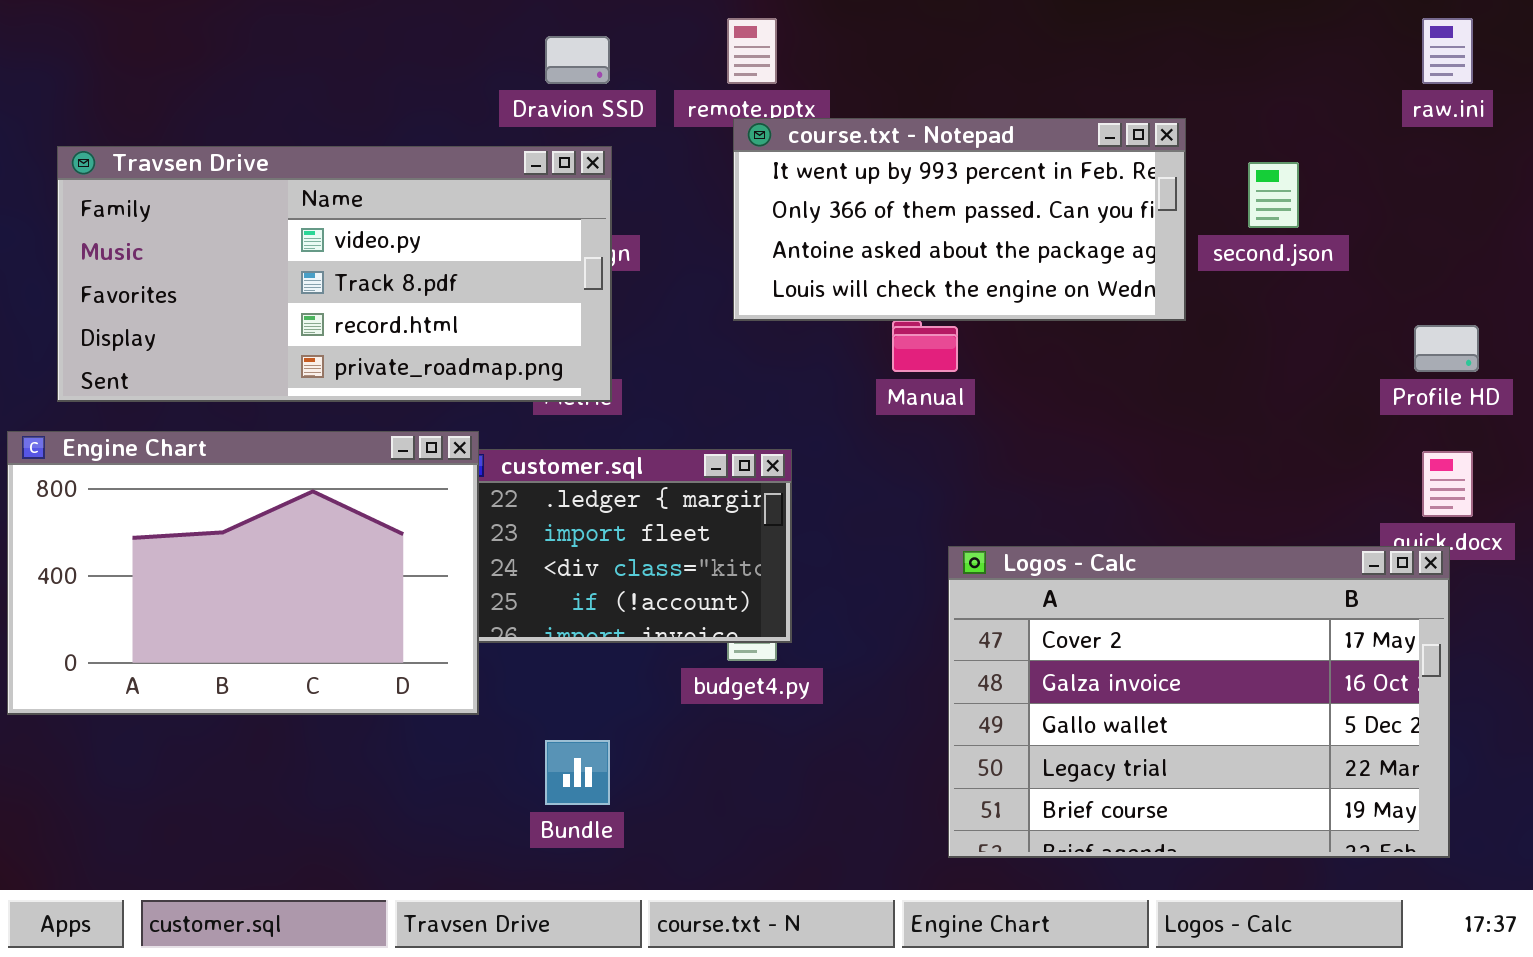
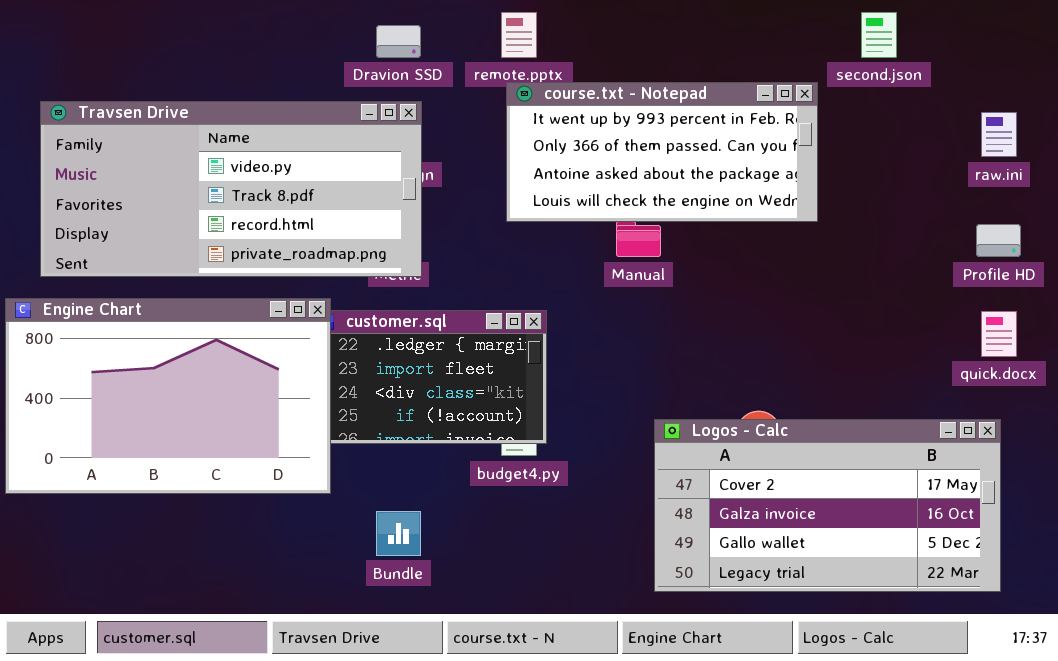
raw.ini: [1422,18,1473,84] -> [981,112,1017,157], moved
second.json: [1248,162,1299,228] -> [861,12,897,58], moved
Logos - Calc: [948,546,1450,858] -> [654,419,1001,592], resized

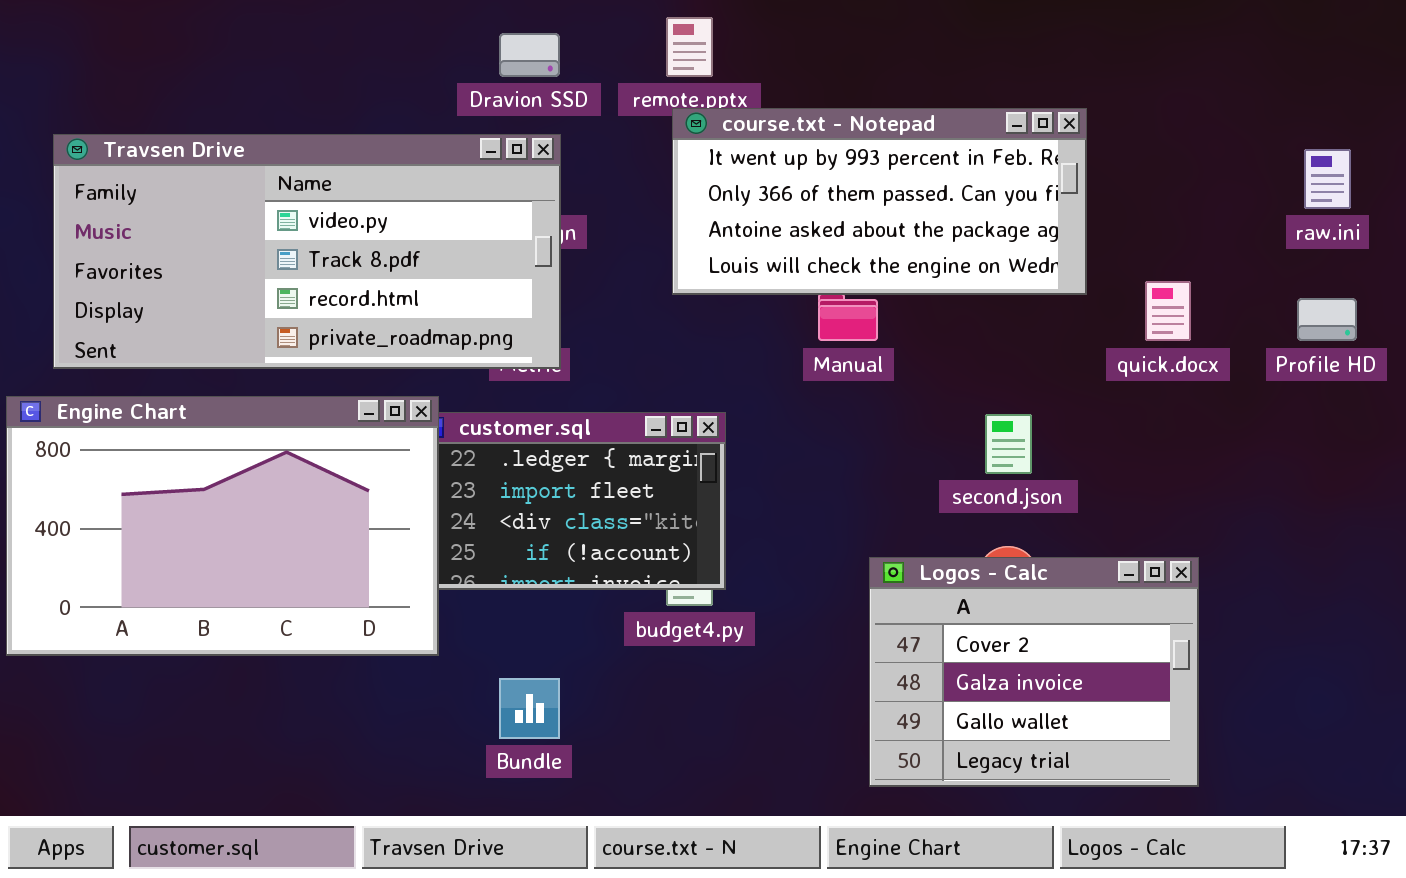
second.json: [861,12,897,58] -> [985,414,1032,474], moved
quick.docx: [981,311,1017,357] -> [1145,281,1191,341], moved
Logos - Calc: [654,419,1001,592] -> [869,557,1199,787], resized

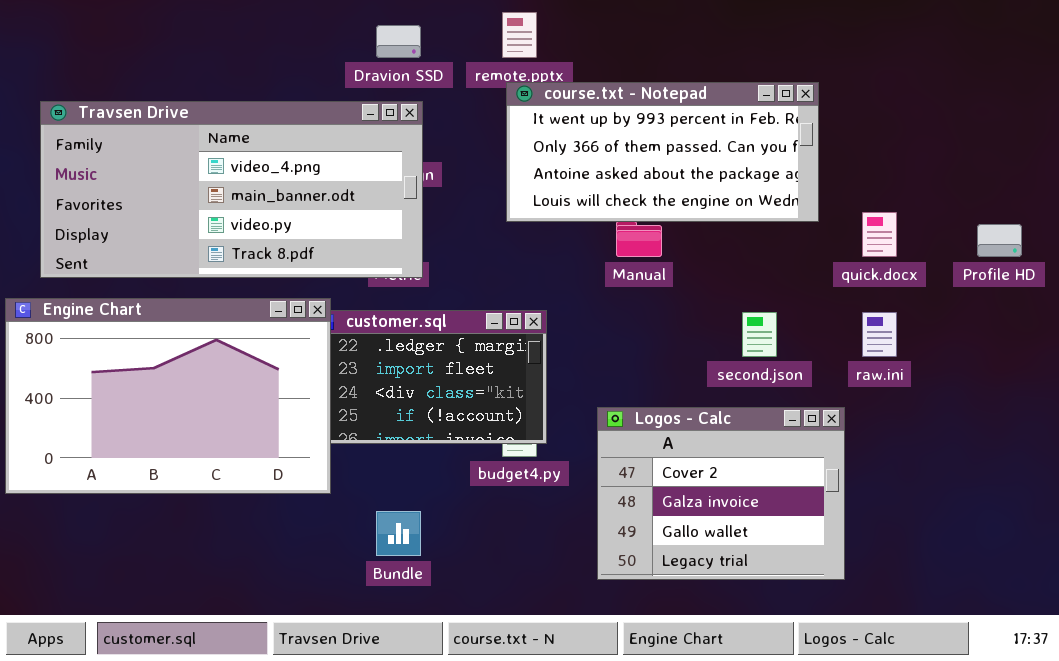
Travsen Drive: [53,134,561,369] -> [40,101,423,278], scrolled up 2 rows
raw.ini: [1304,149,1351,209] -> [862,312,897,357], moved
Logos - Calc: [869,557,1199,787] -> [597,407,845,580], moved

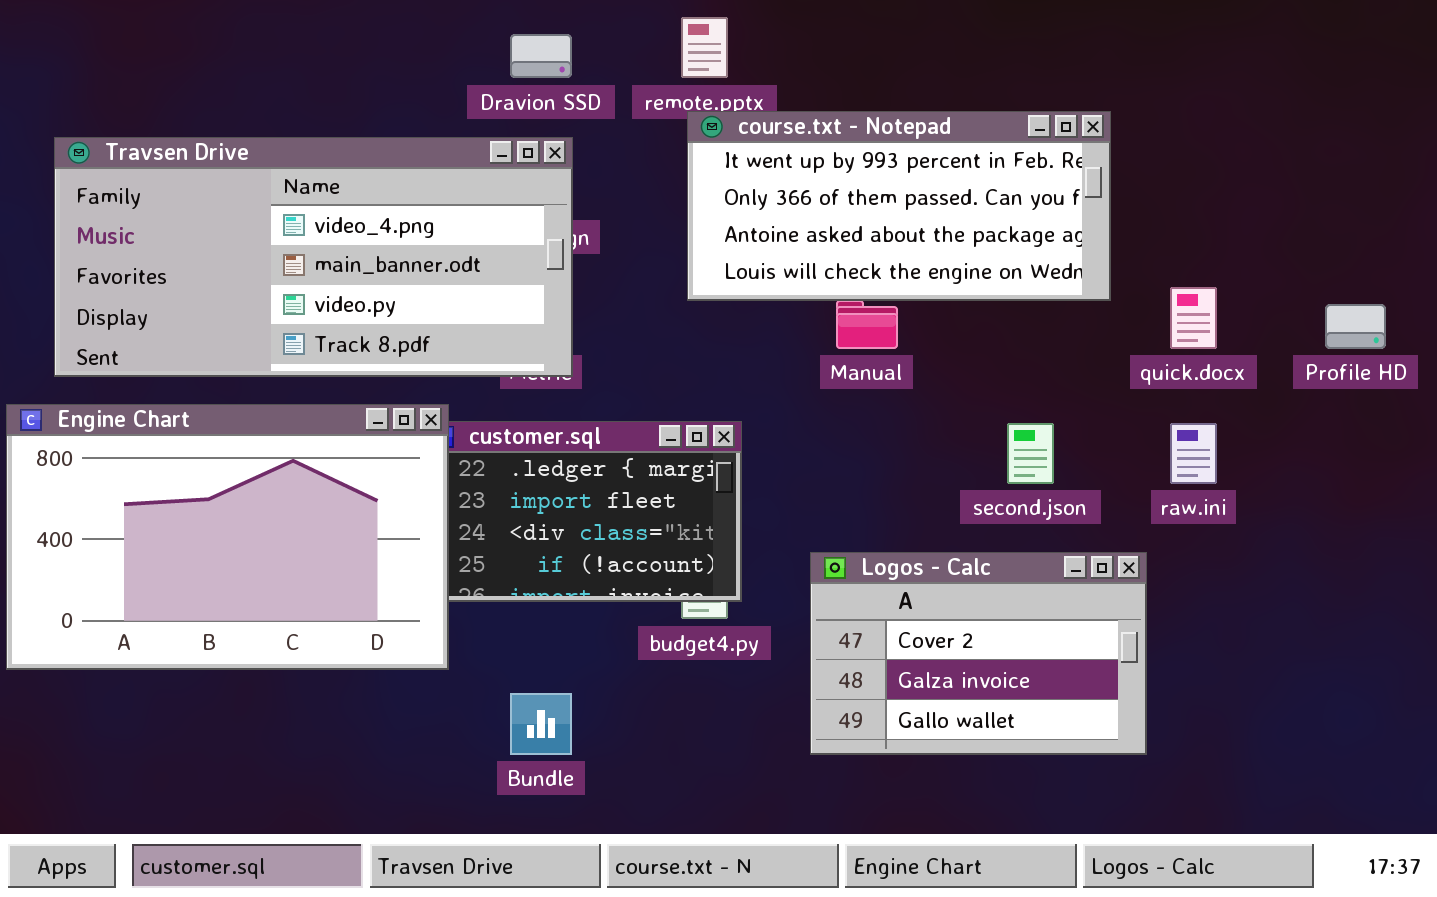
Logos - Calc: [597,407,845,580] -> [810,552,1147,755], resized

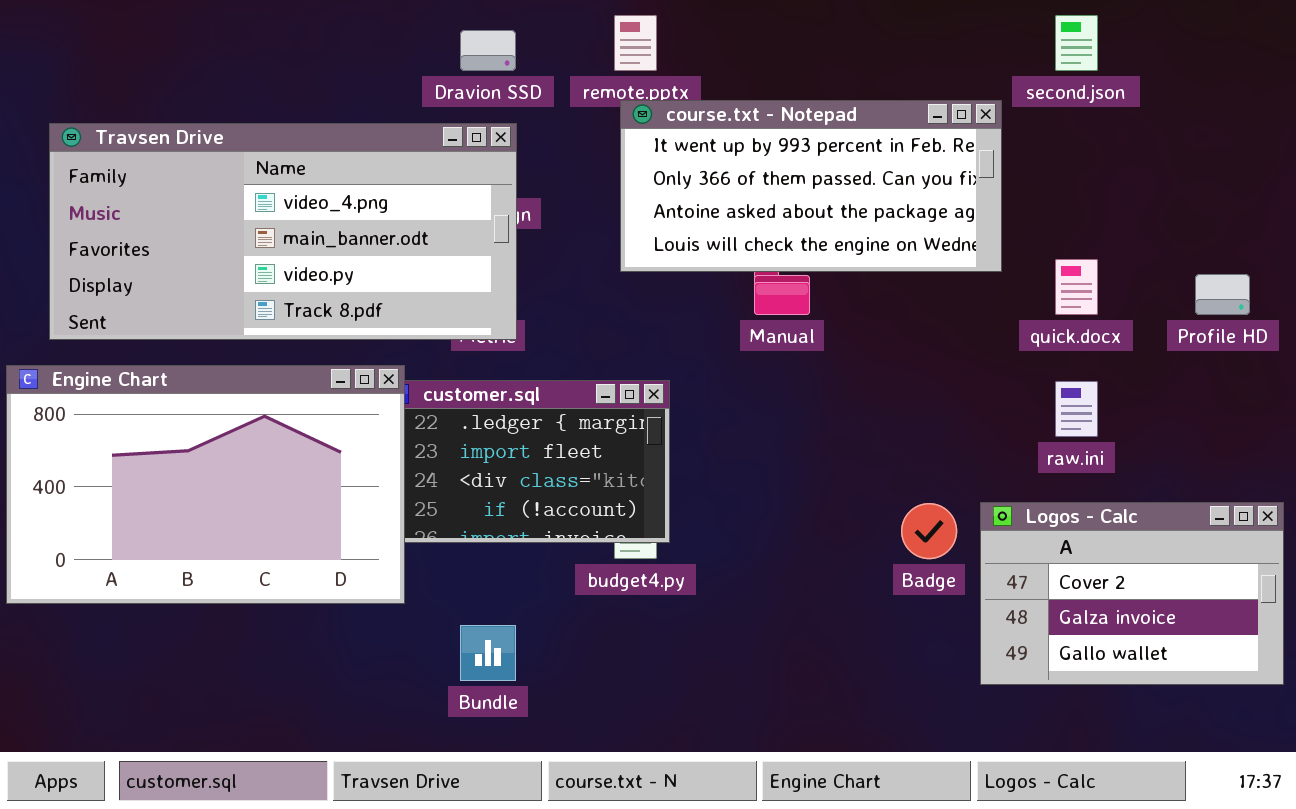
second.json: [1007,423,1054,484] -> [1055,15,1098,71], moved
Logos - Calc: [810,552,1147,755] -> [980,502,1284,685], moved

